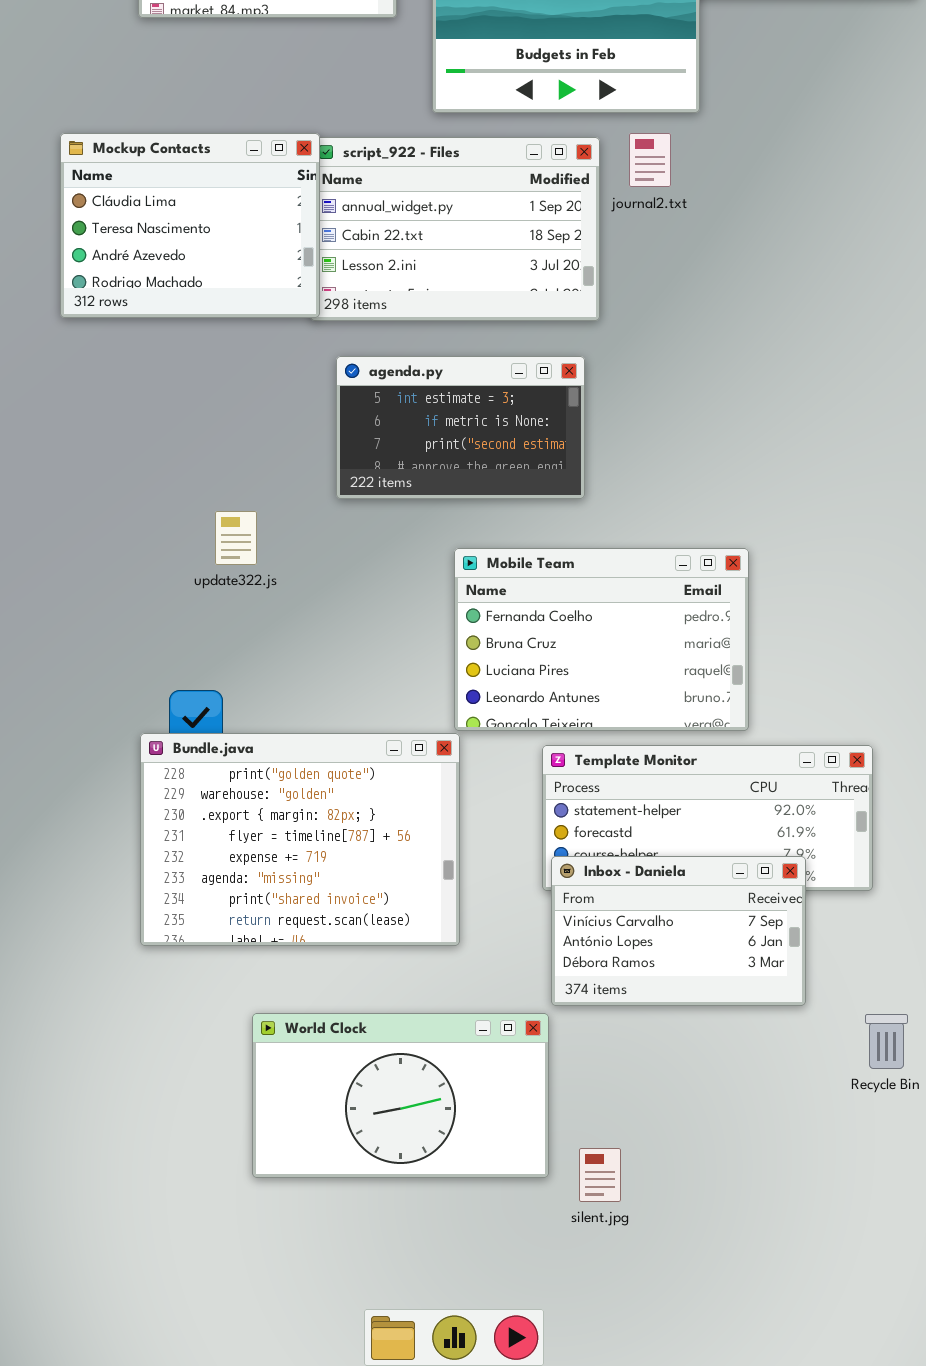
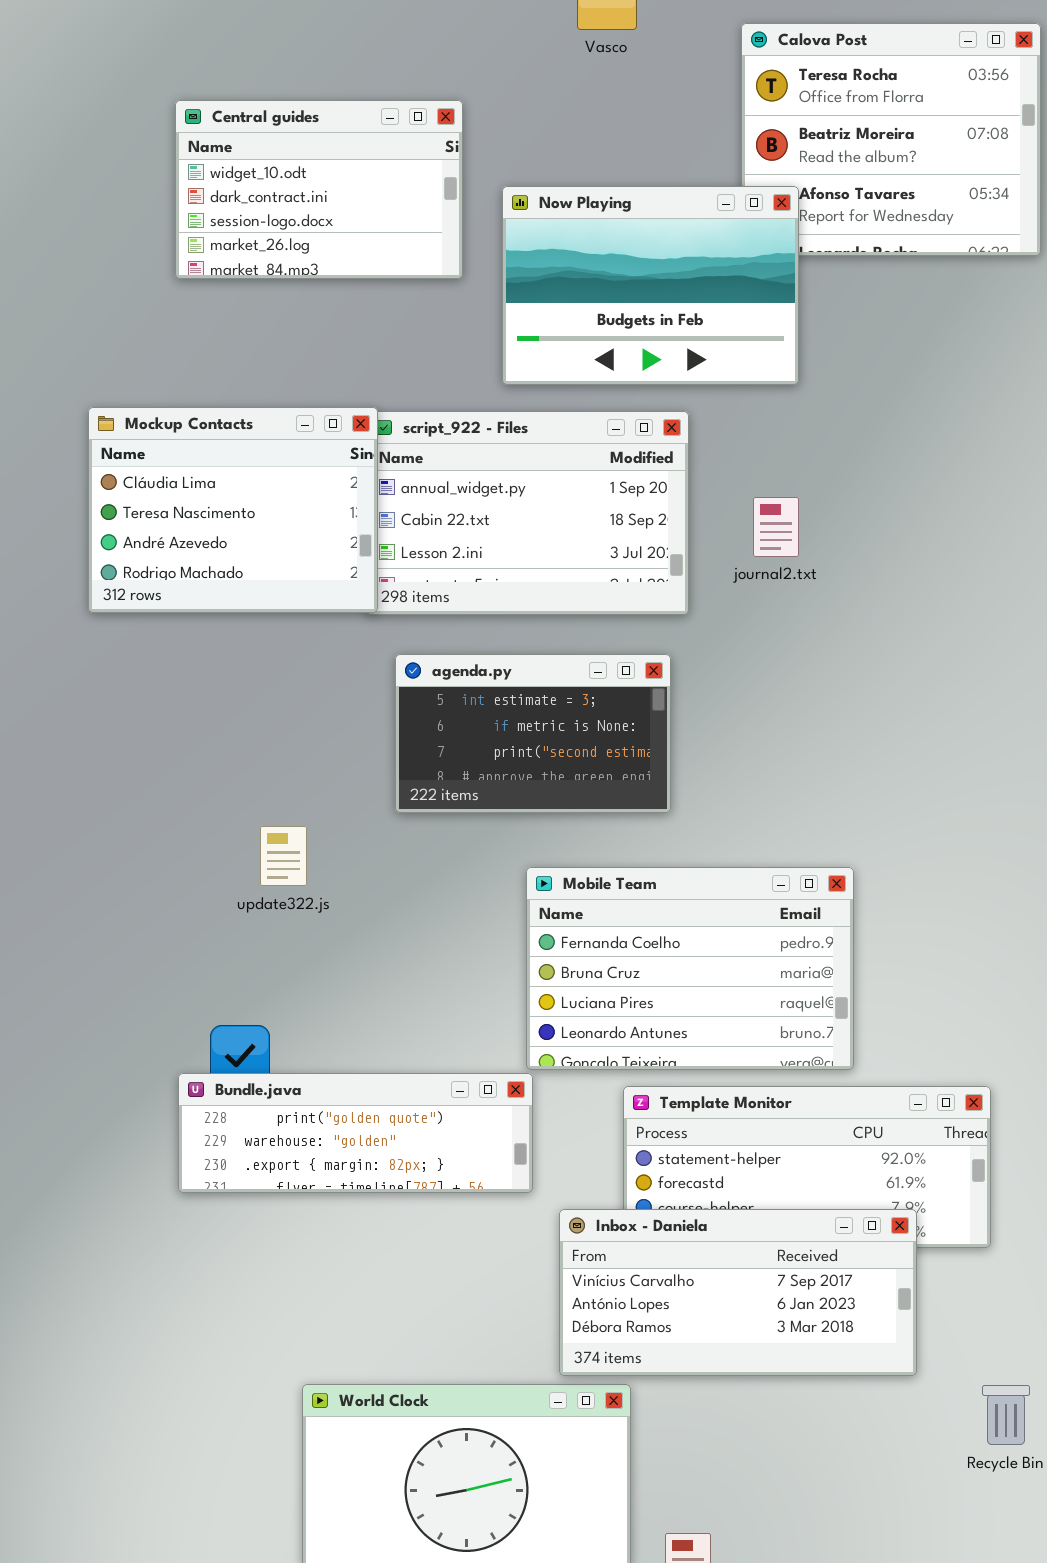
journal2.txt: [629,133,671,187] -> [753,497,799,557], moved
Bundle.java: [140,733,460,946] -> [178,1073,533,1193], resized
Inbox - Daniela: [551,856,806,1006] -> [559,1209,917,1376], resized

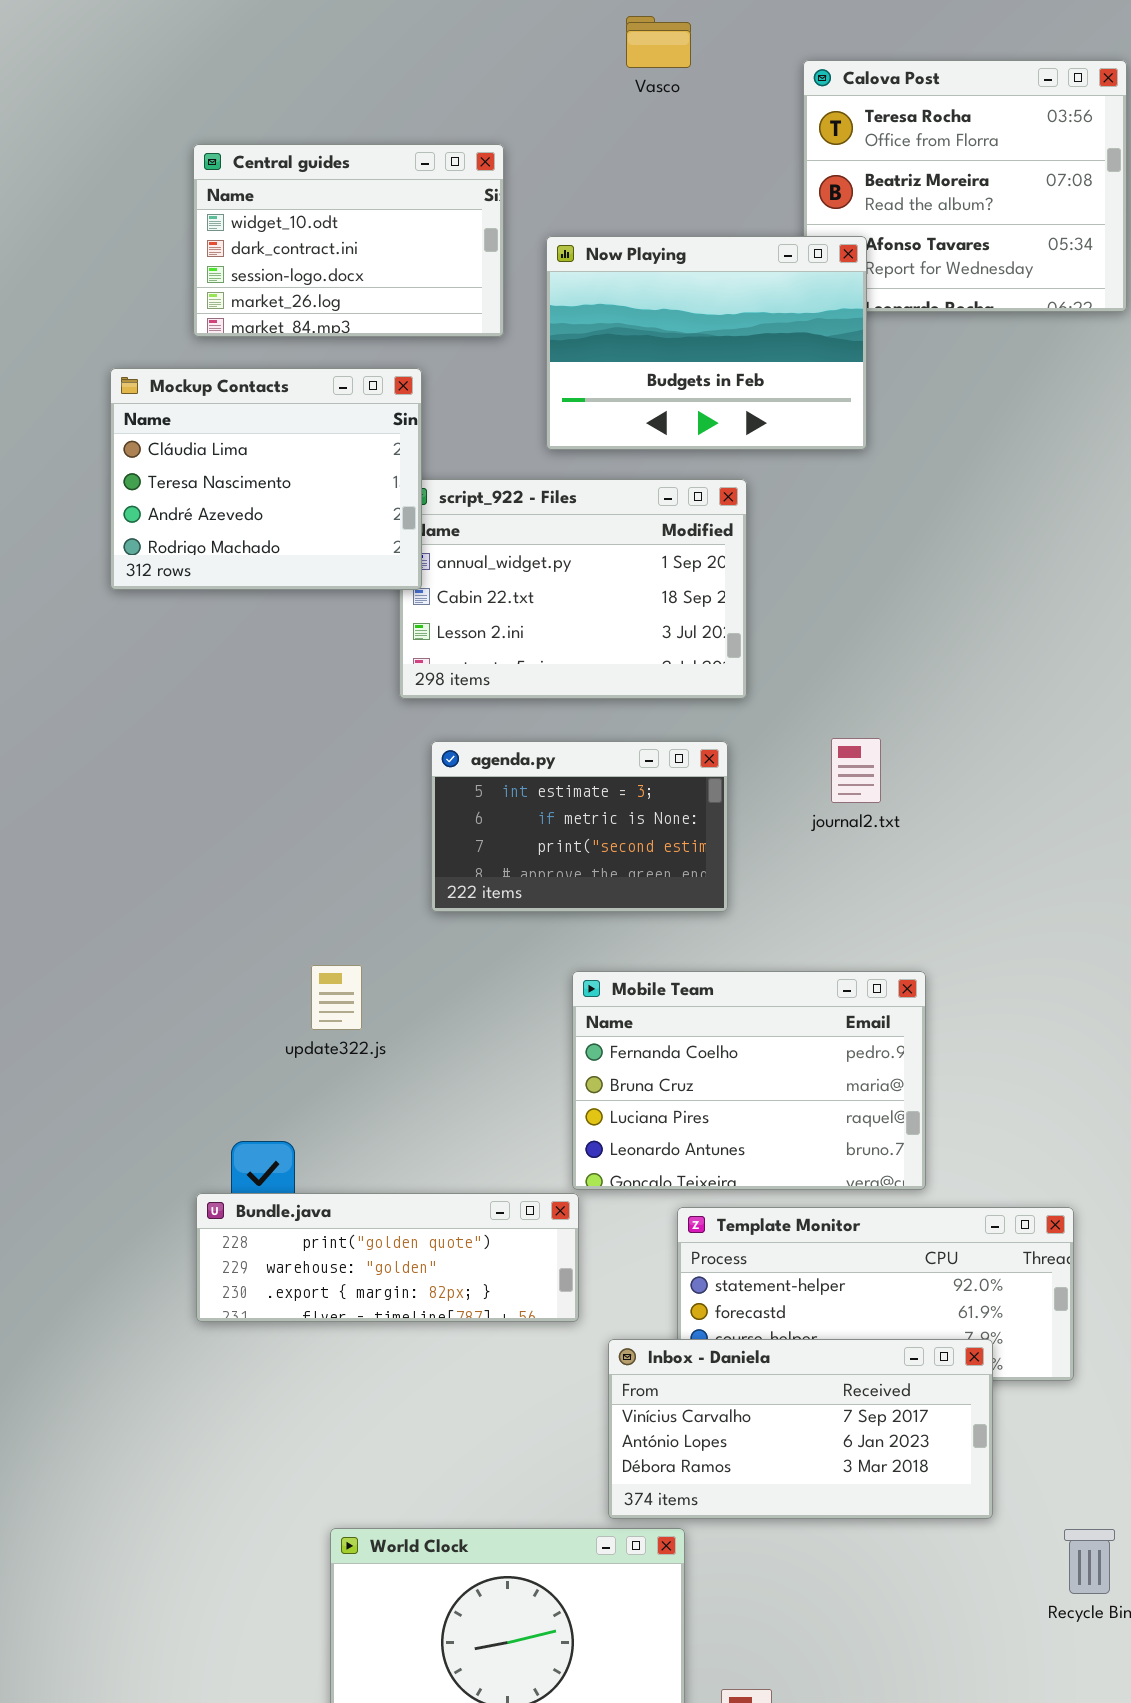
Mockup Contacts: [88,407,378,613] -> [110,368,422,590], moved
journal2.txt: [753,497,799,557] -> [831,738,881,803], moved
update322.js: [260,826,307,886] -> [311,965,362,1030], moved

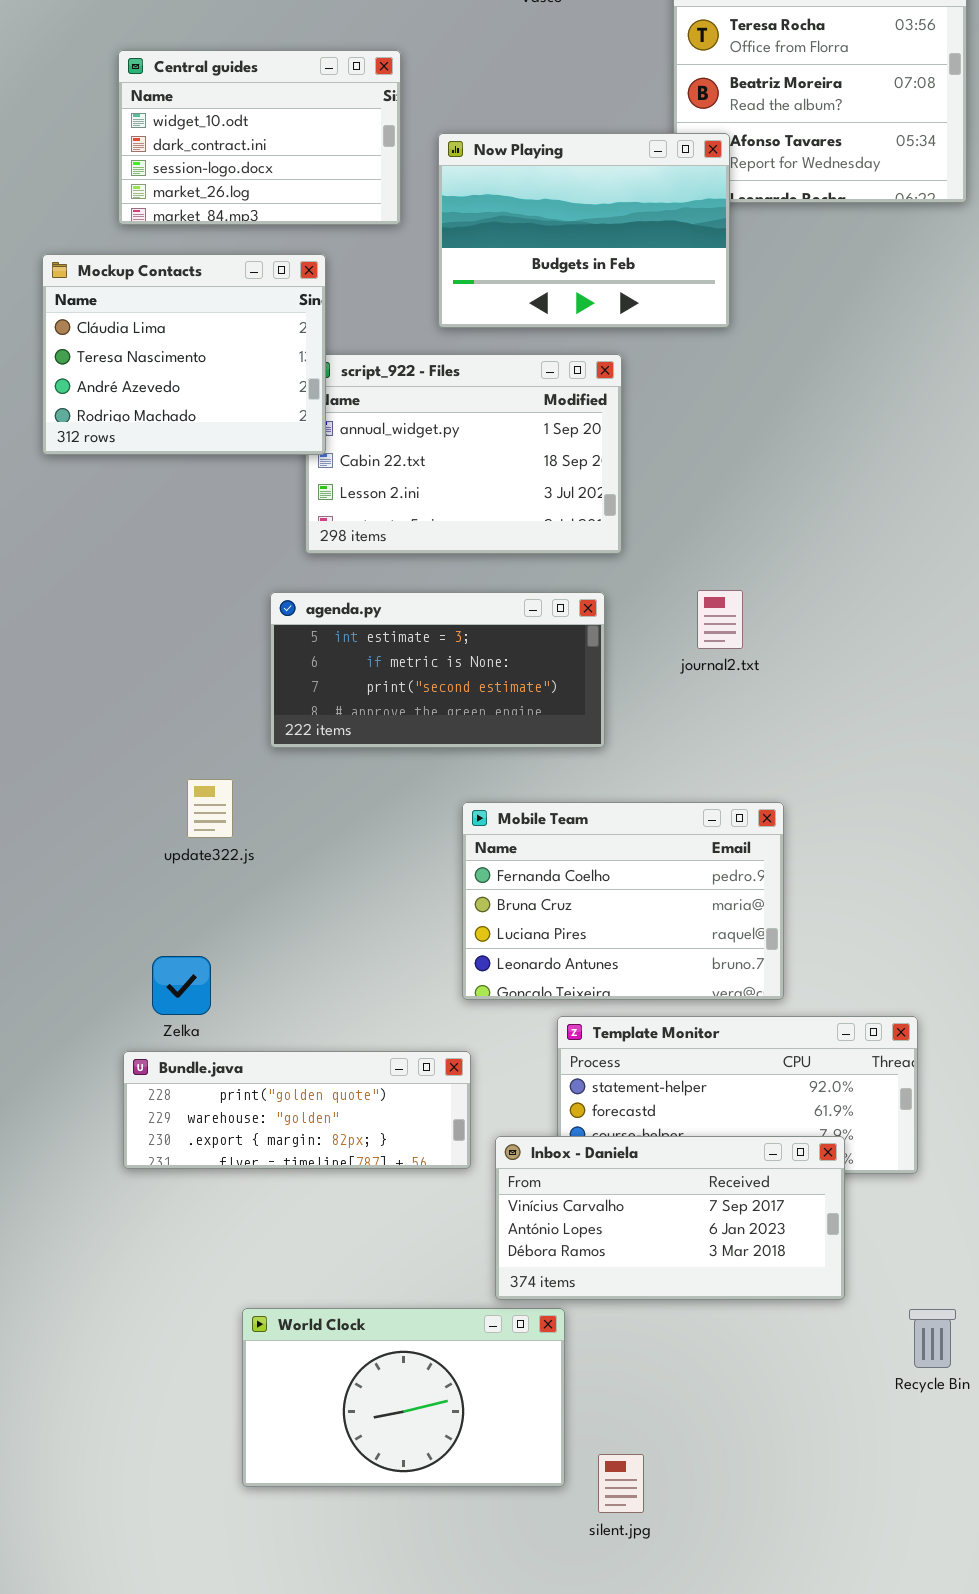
agenda.py: [431,741,728,912] -> [270,592,605,748], resized
update322.js: [311,965,362,1030] -> [187,779,233,838], moved
Bundle.java: [196,1193,579,1322] -> [123,1051,471,1169], moved

